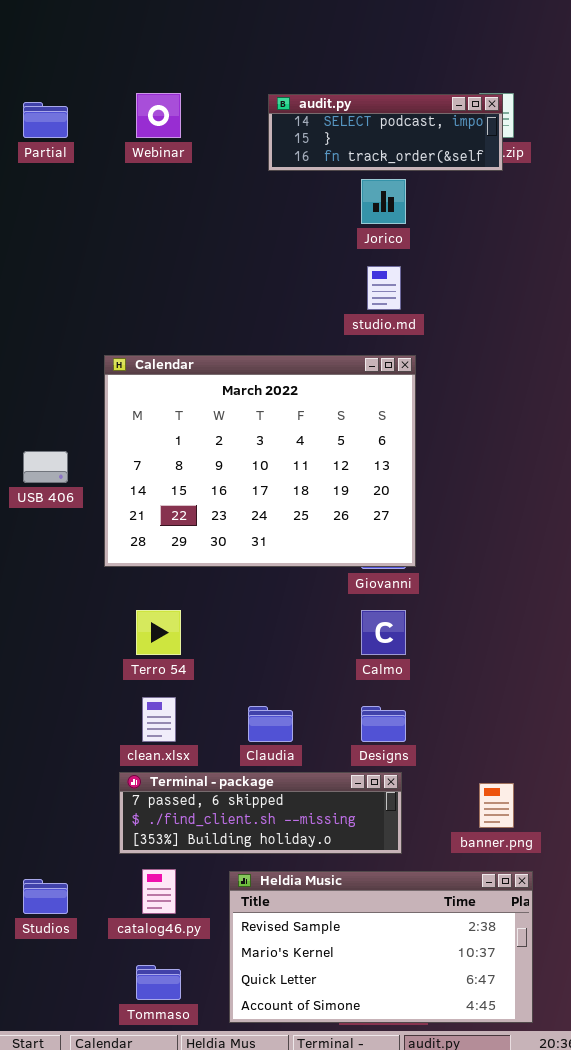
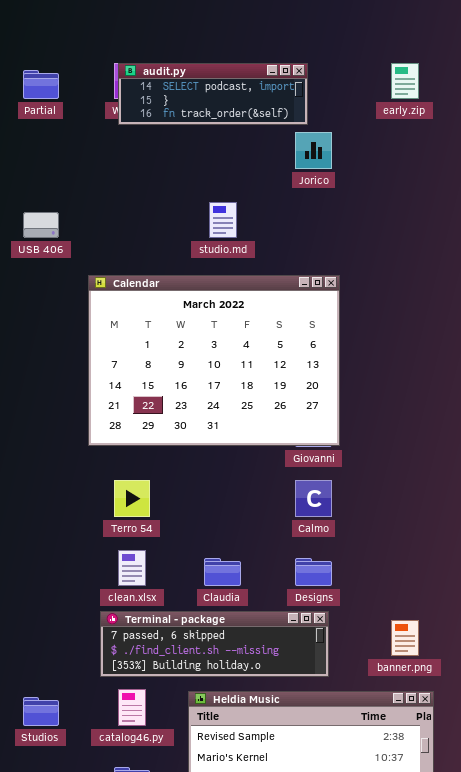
audit.py: [268,94,503,171] -> [118,63,308,125], moved
studio.md: [367,266,401,310] -> [209,202,237,238], moved
USB 406: [23,451,68,483] -> [23,212,59,238], moved

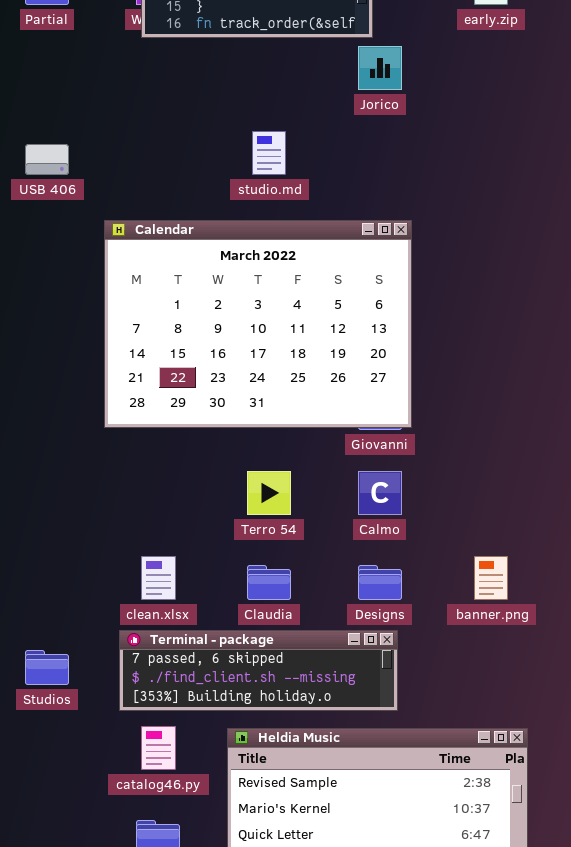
Terro 54: [114,480,150,517] -> [247,471,291,515], moved
banner.png: [391,620,419,656] -> [474,556,508,600], moved
Studios: [23,697,59,726] -> [25,650,69,685], moved

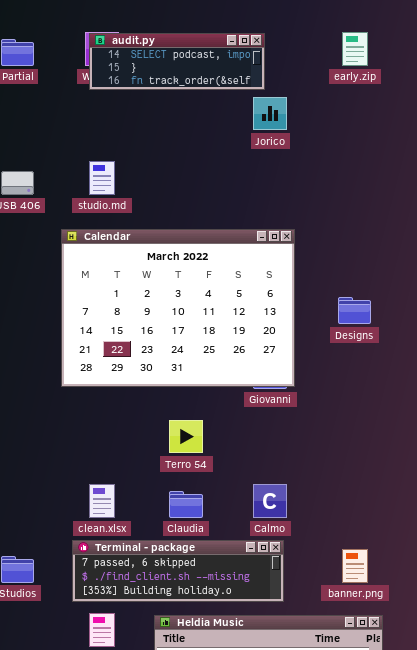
studio.md: [252,131,286,175] -> [89,161,115,195], moved
Calmo: [358,471,402,515] -> [253,484,287,518], moved
banner.png: [474,556,508,600] -> [342,549,368,583], moved
Designs: [358,565,402,600] -> [338,297,371,324], moved

